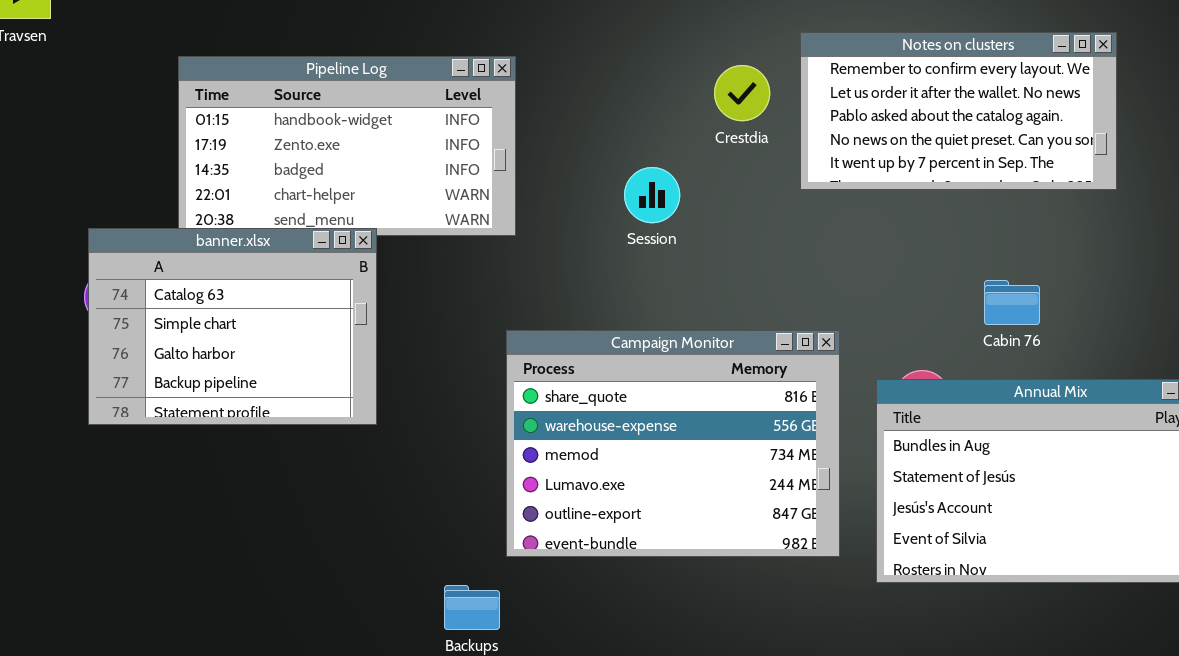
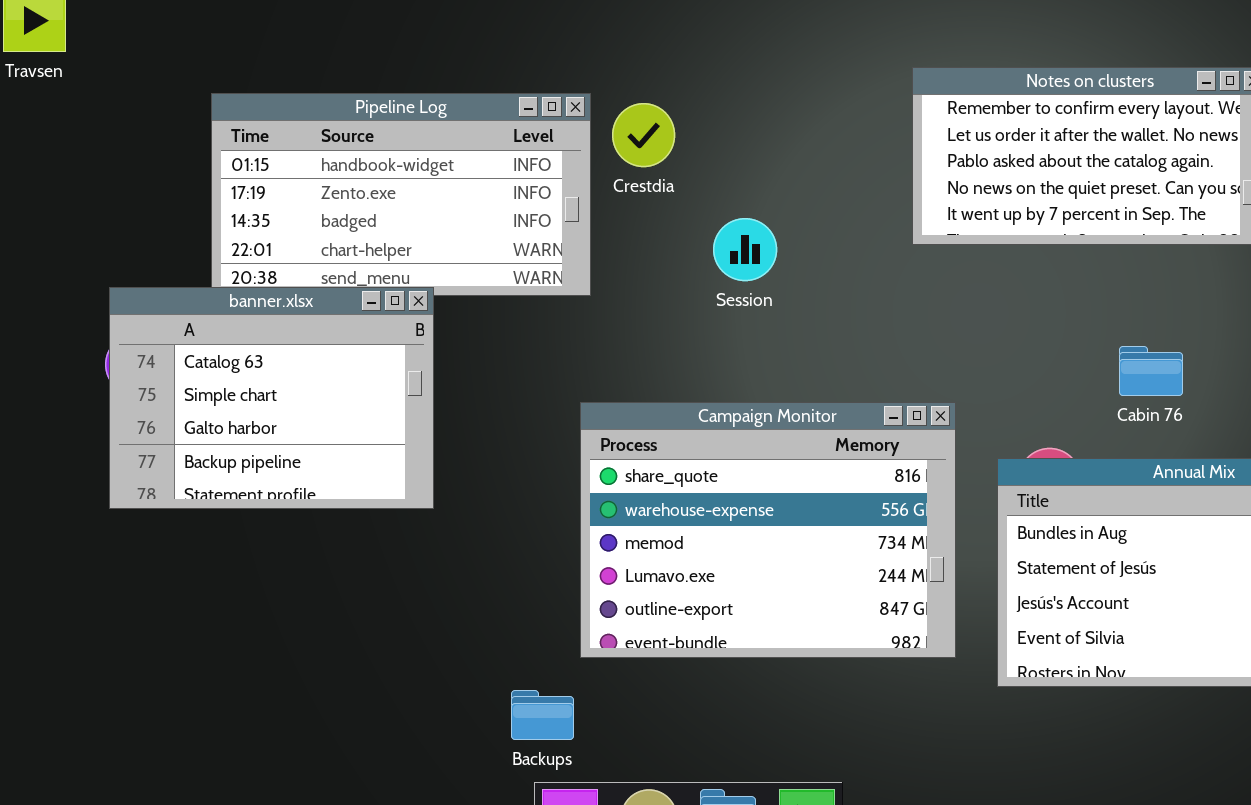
Crestdia: [714,65,770,121] -> [612,103,675,167], moved

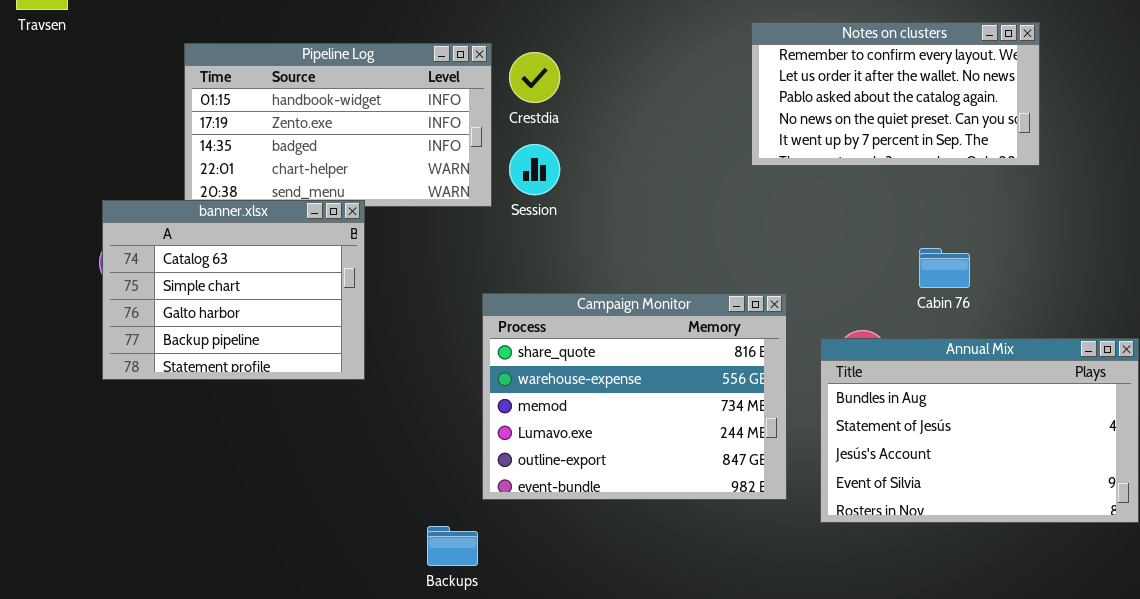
Session: [713,218,777,281] -> [509,144,560,195], moved

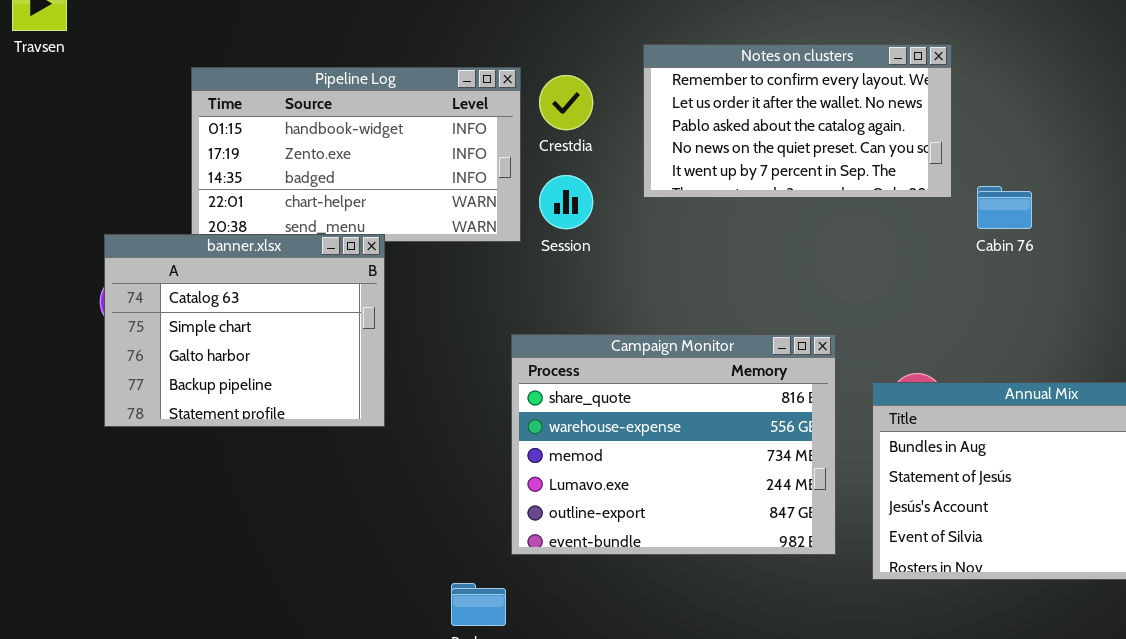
Notes on clusters: [751,22,1040,166] -> [643,44,952,198], moved
Cabin 76: [919,248,970,288] -> [977,186,1032,229], moved

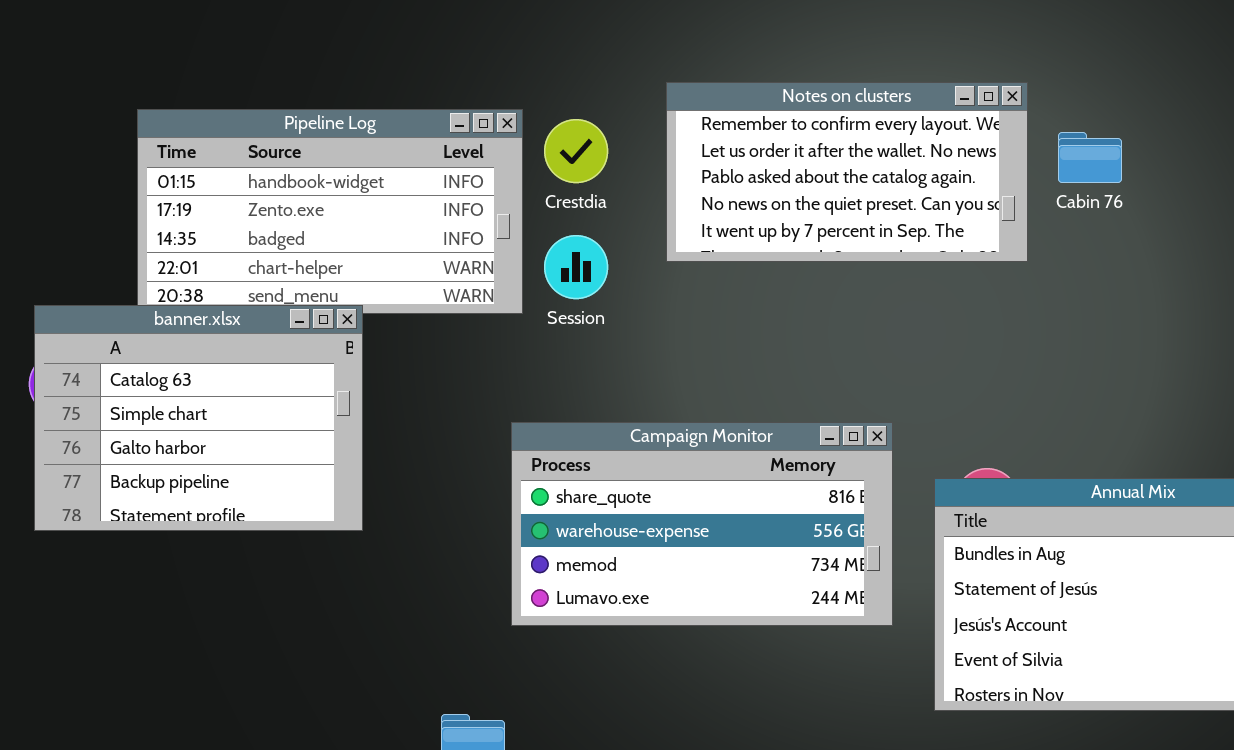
Cabin 76: [977,186,1032,229] -> [1058,132,1122,183], moved
Campaign Monitor: [511,334,836,555] -> [511,422,893,626], resized

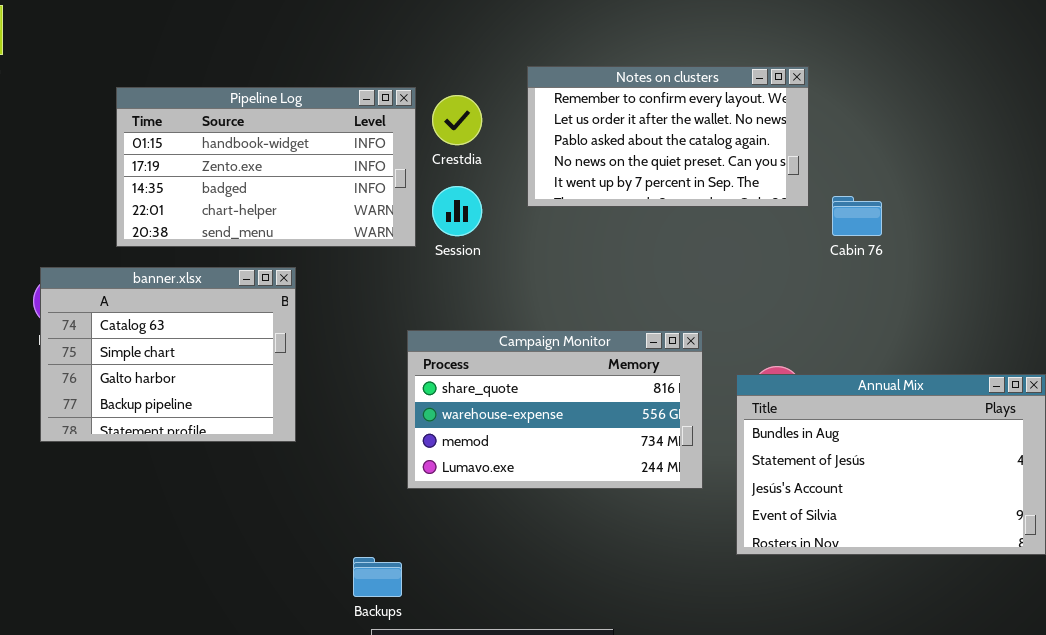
Cabin 76: [1058,132,1122,183] -> [832,196,882,236], moved
banner.xlsx: [34,305,363,531] -> [40,267,296,442], moved

